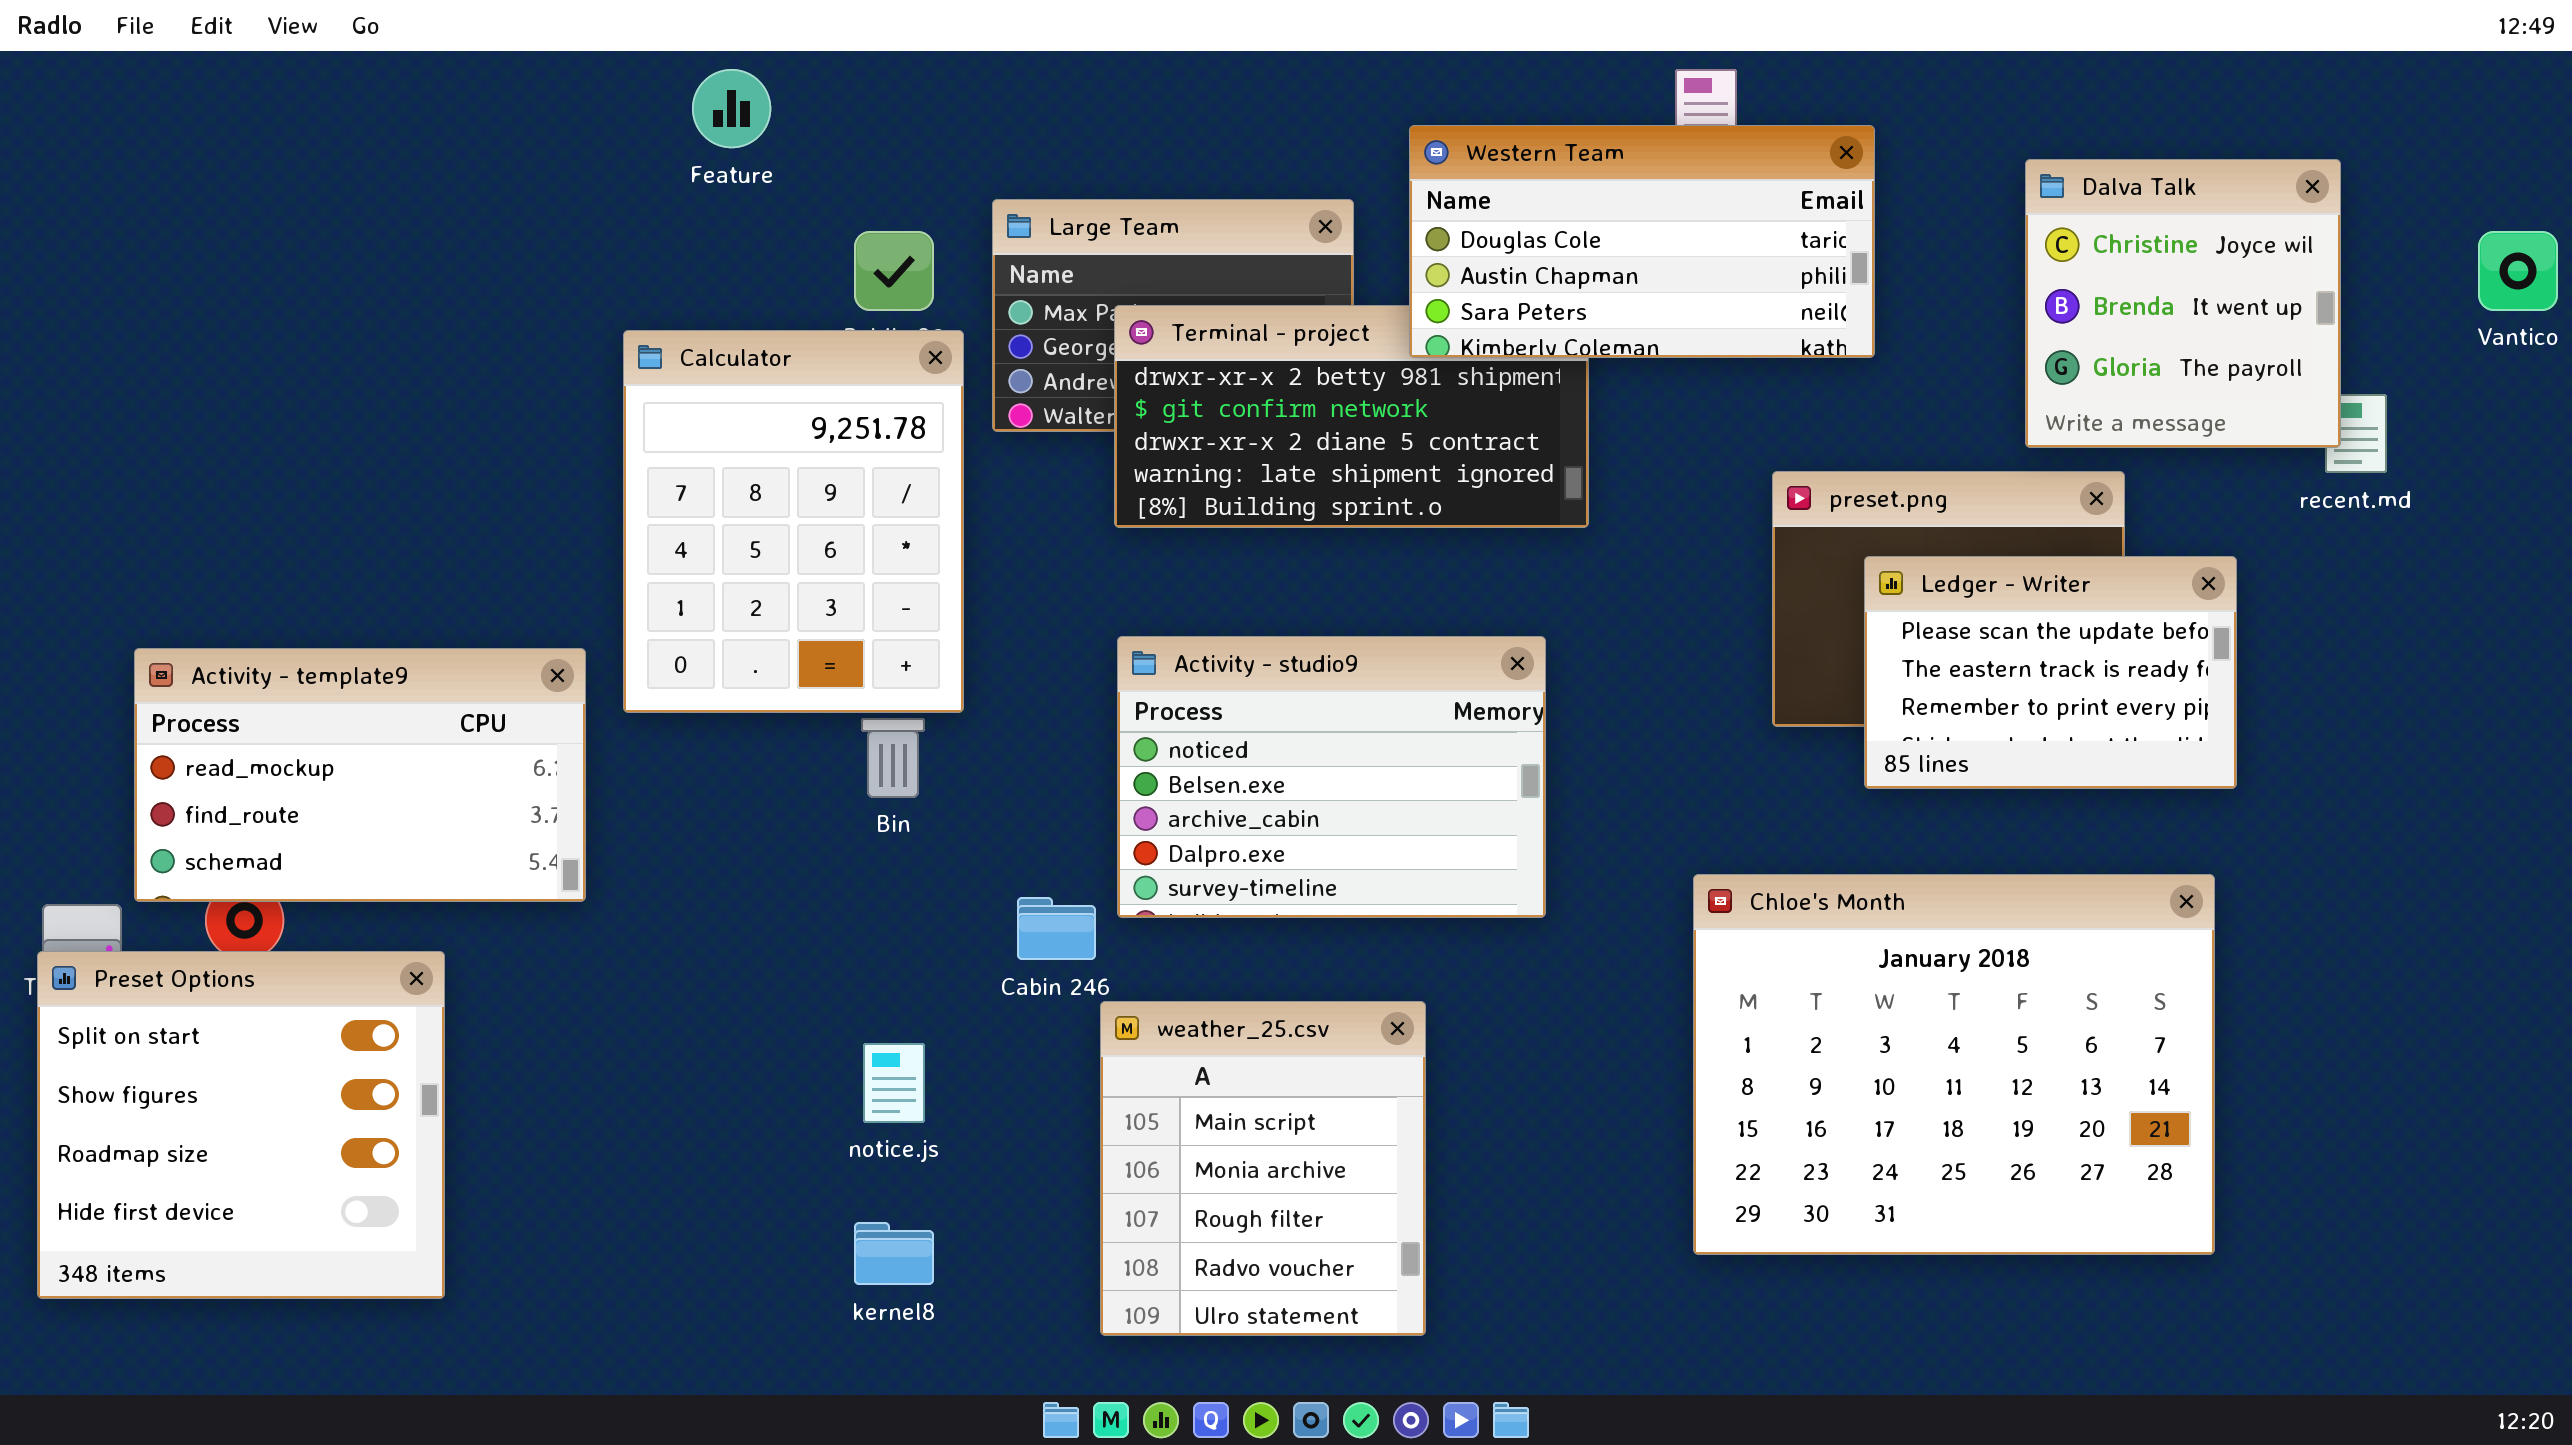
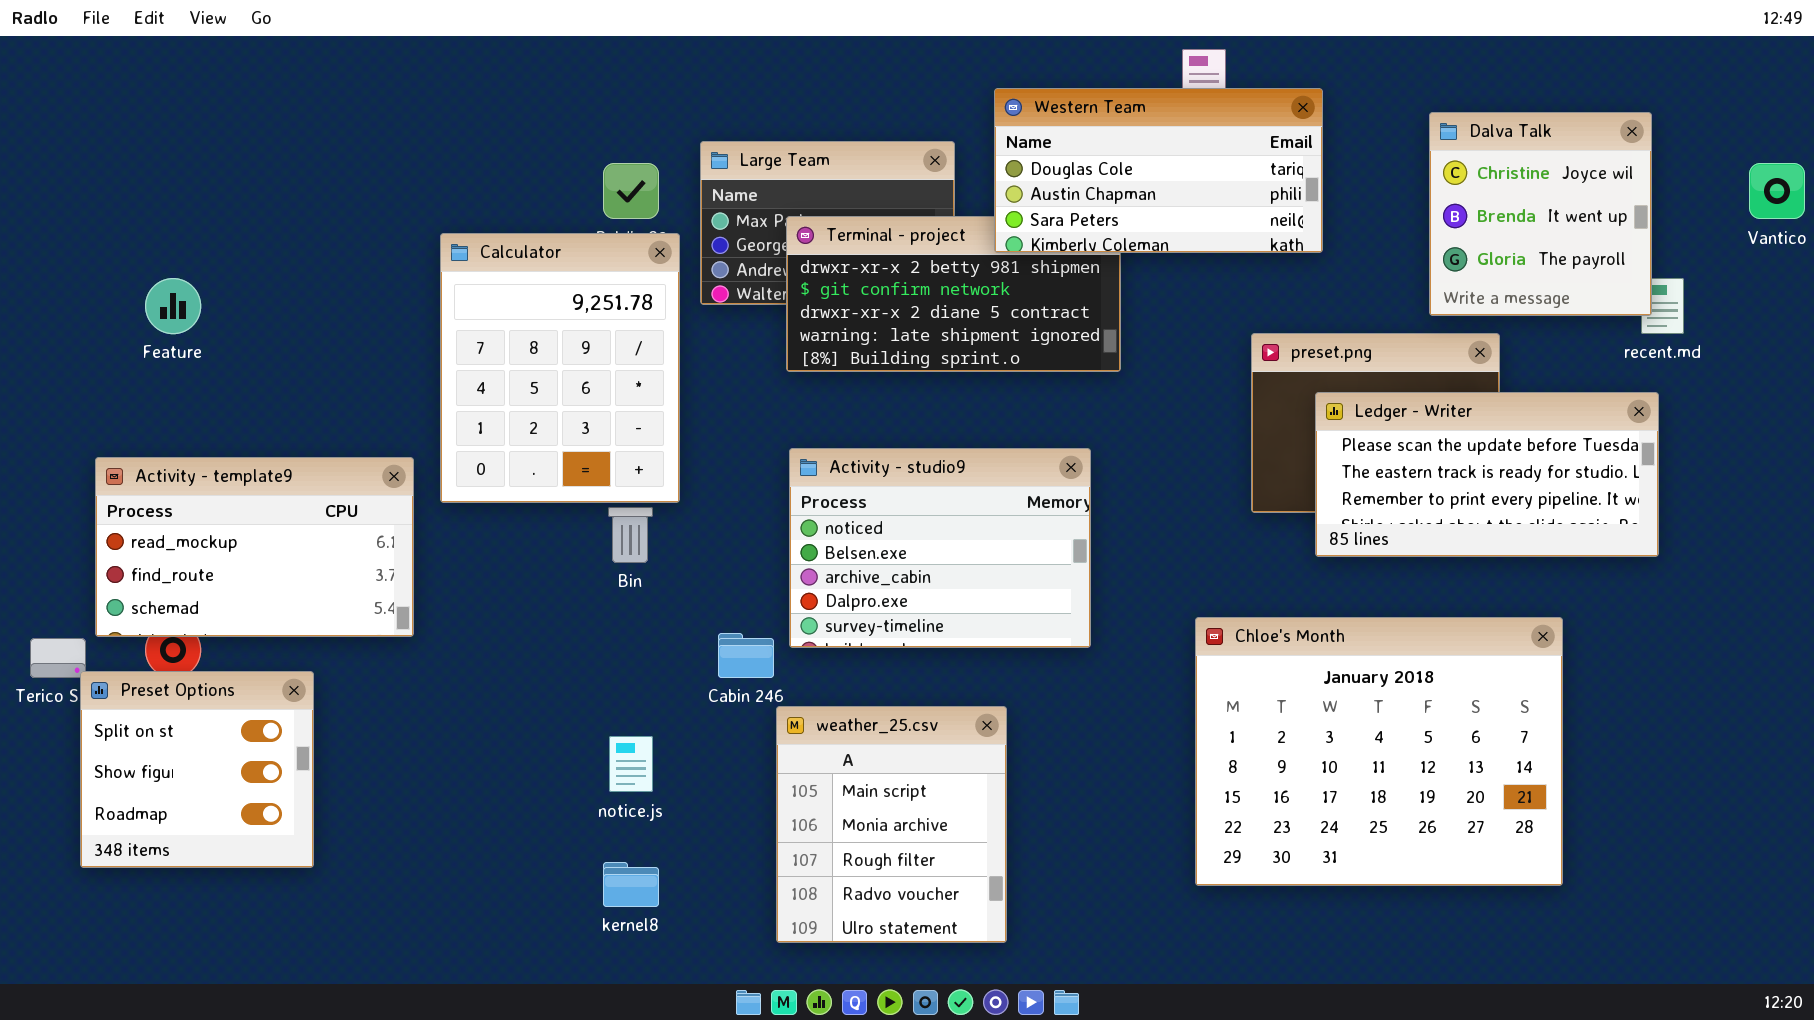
Feature: [692,69,771,148] -> [145,278,201,334], moved
Ledger - Writer: [1864,556,2237,789] -> [1315,392,1659,557], resized
Preset Options: [37,951,445,1299] -> [80,671,314,868], resized

